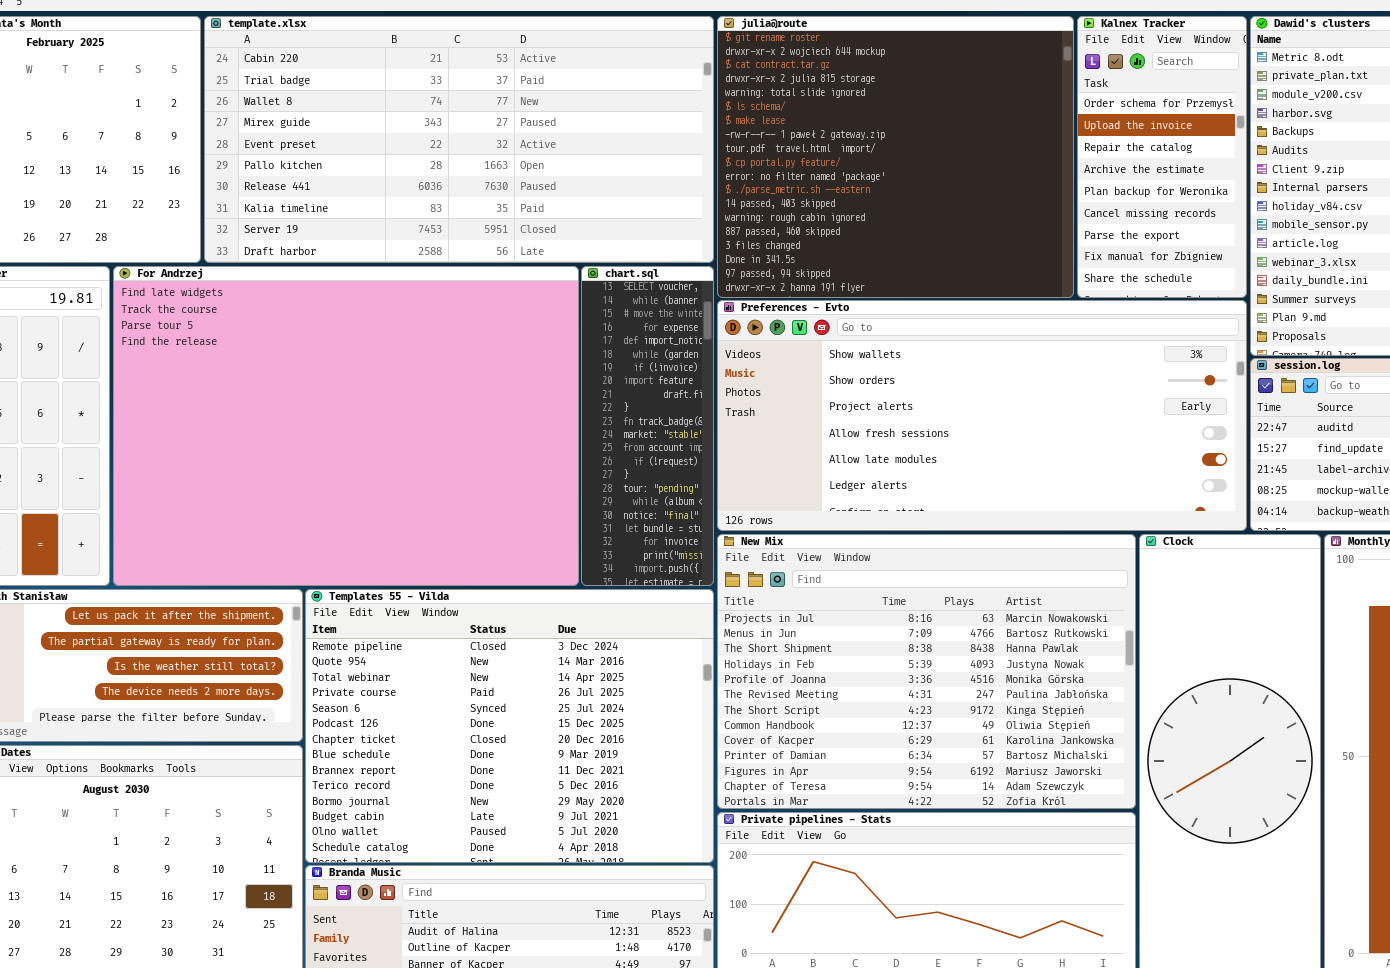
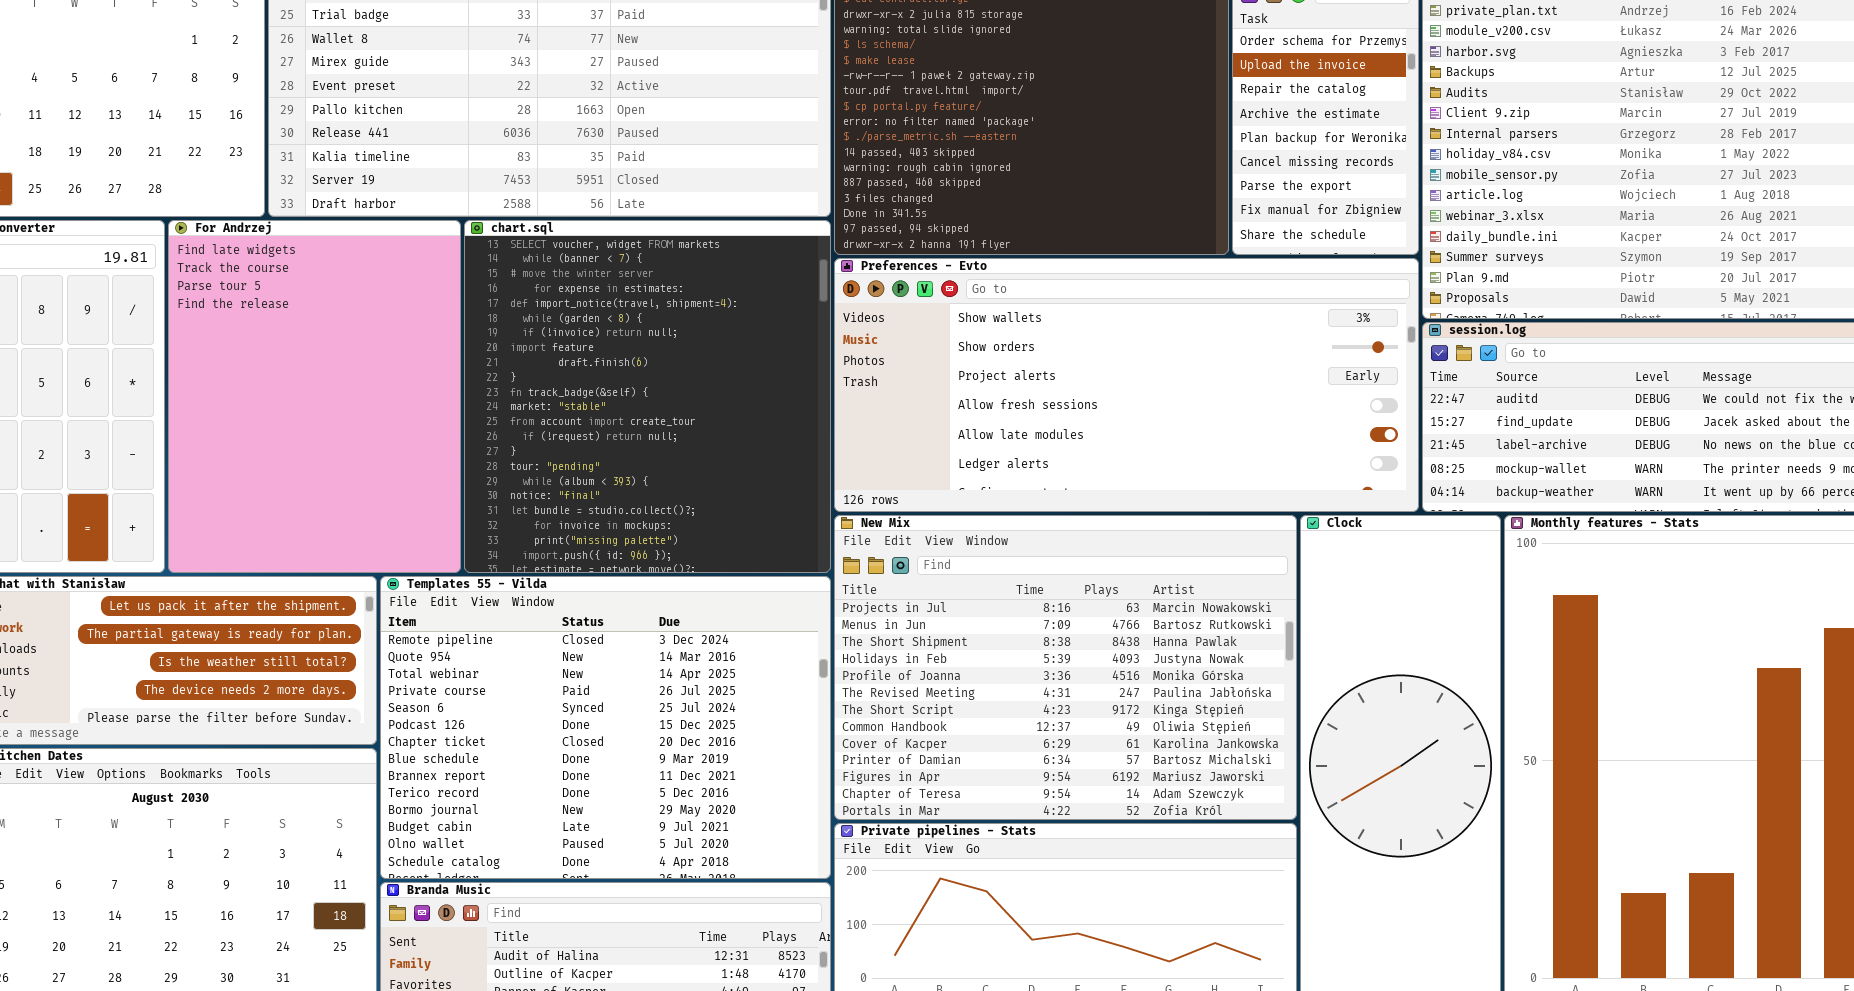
For Andrzej: [113,266,579,586] -> [168,220,461,573], resized
chart.sql: [581,266,714,586] -> [464,220,831,573], resized

